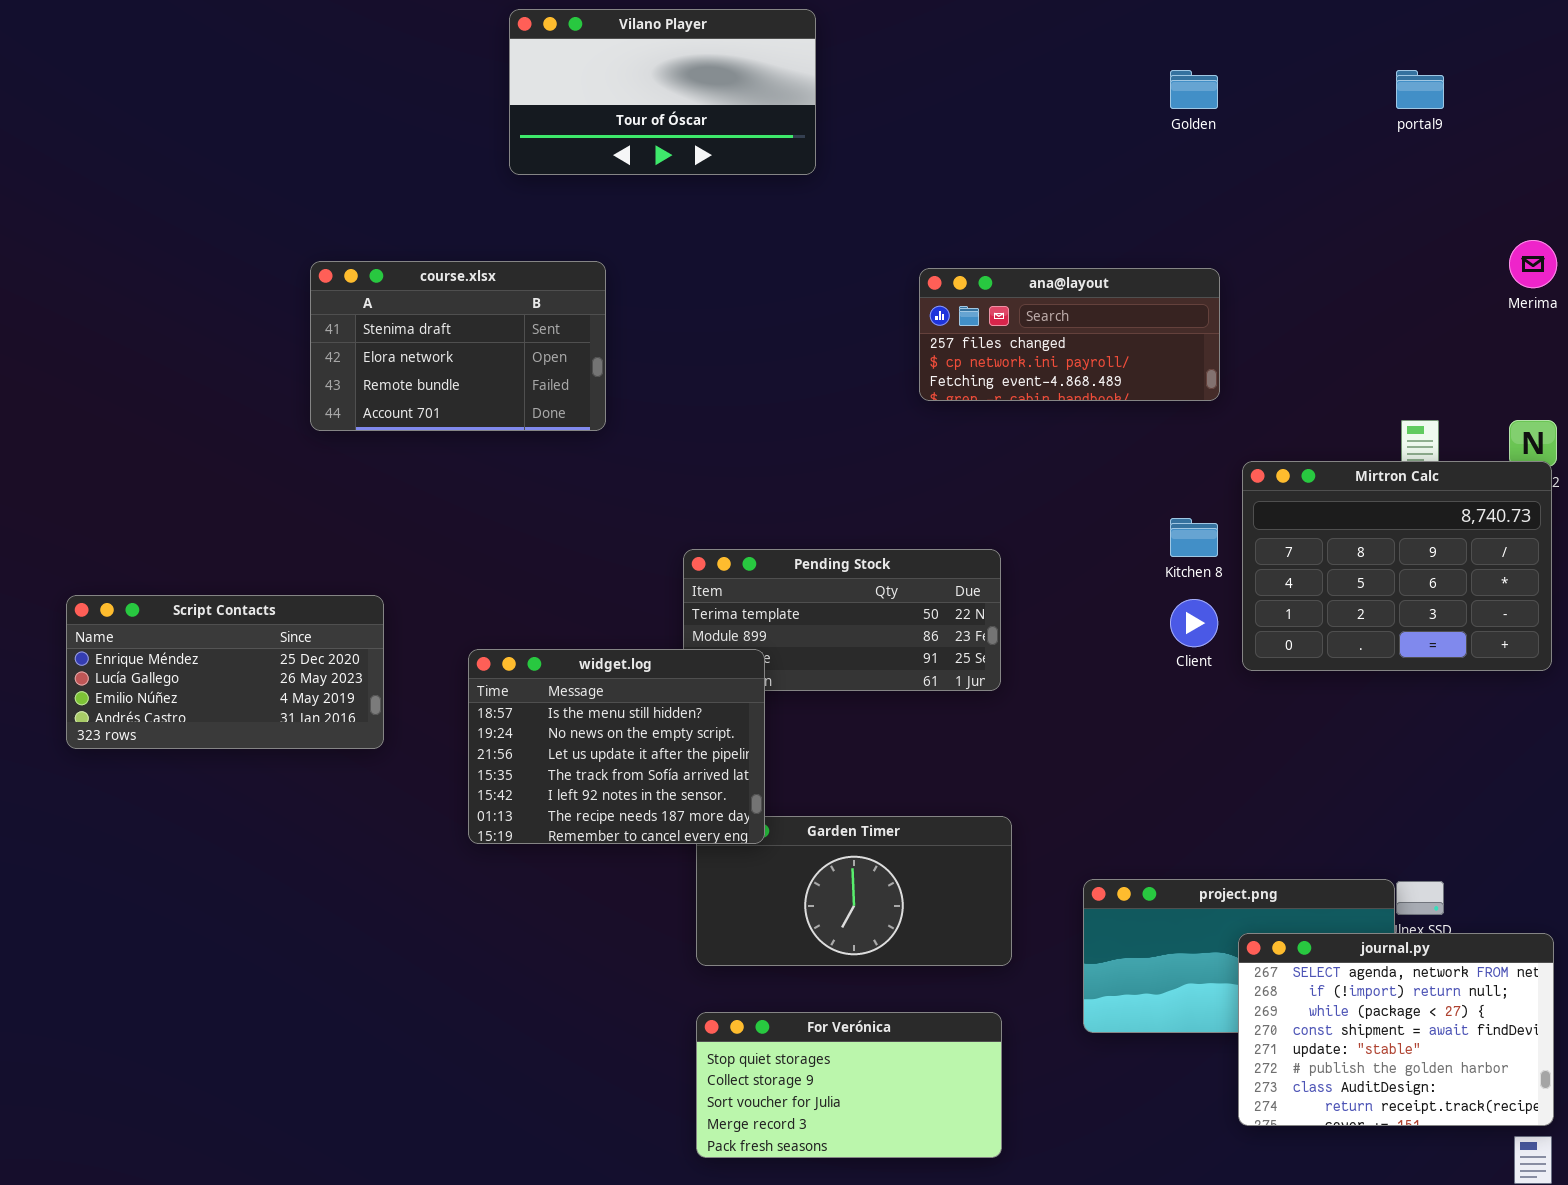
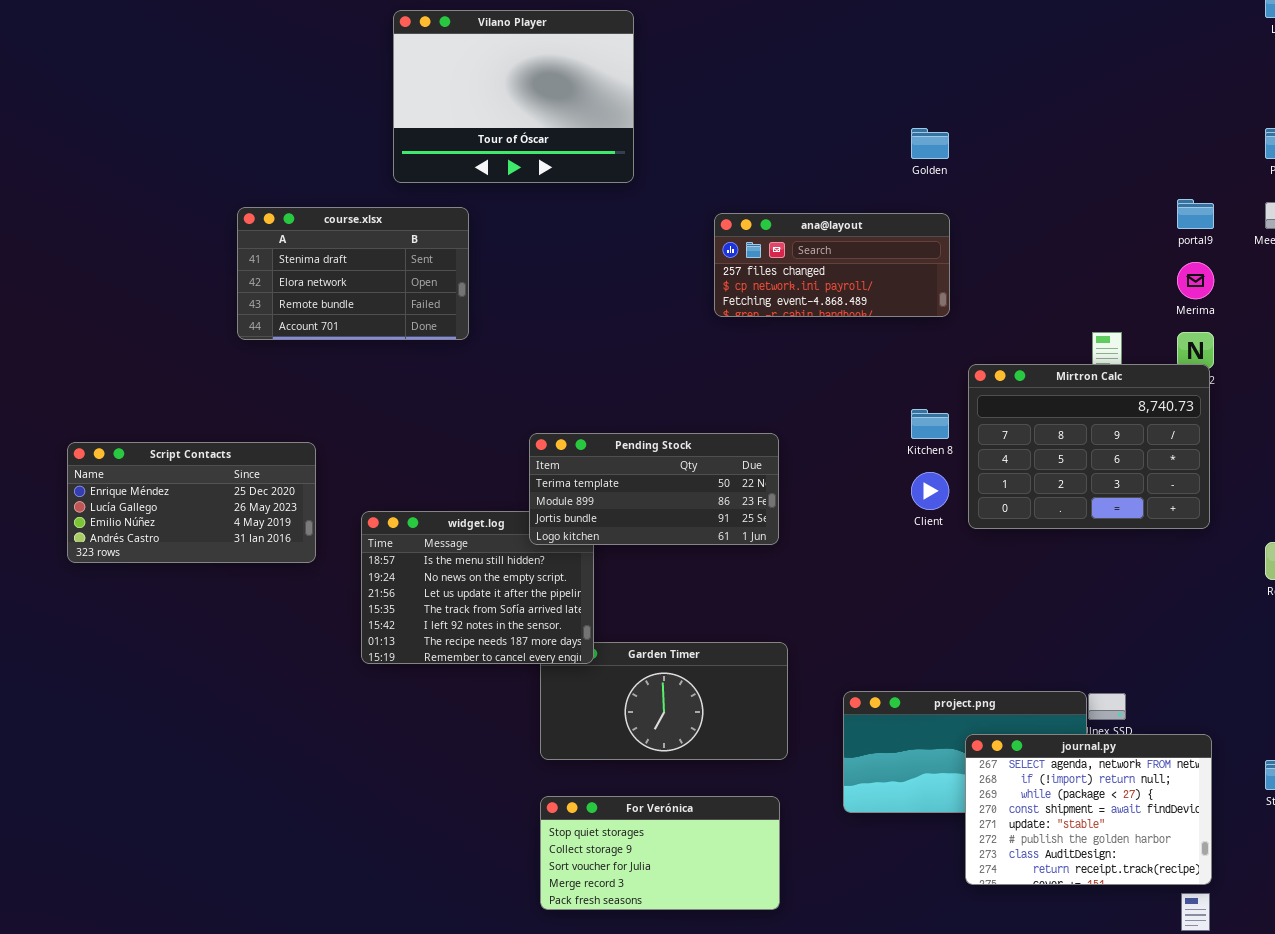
Vilano Player: [509,9,816,175] -> [393,10,634,183], resized
Golden: [1170,70,1218,109] -> [911,128,949,159], moved
portal9: [1396,70,1444,109] -> [1177,199,1214,229], moved
Merima: [1509,240,1557,288] -> [1177,262,1214,299], moved
Pending Stock: [683,549,1001,691] -> [529,433,779,545], raised
Script Contacts: [66,595,384,749] -> [67,442,316,563], moved

